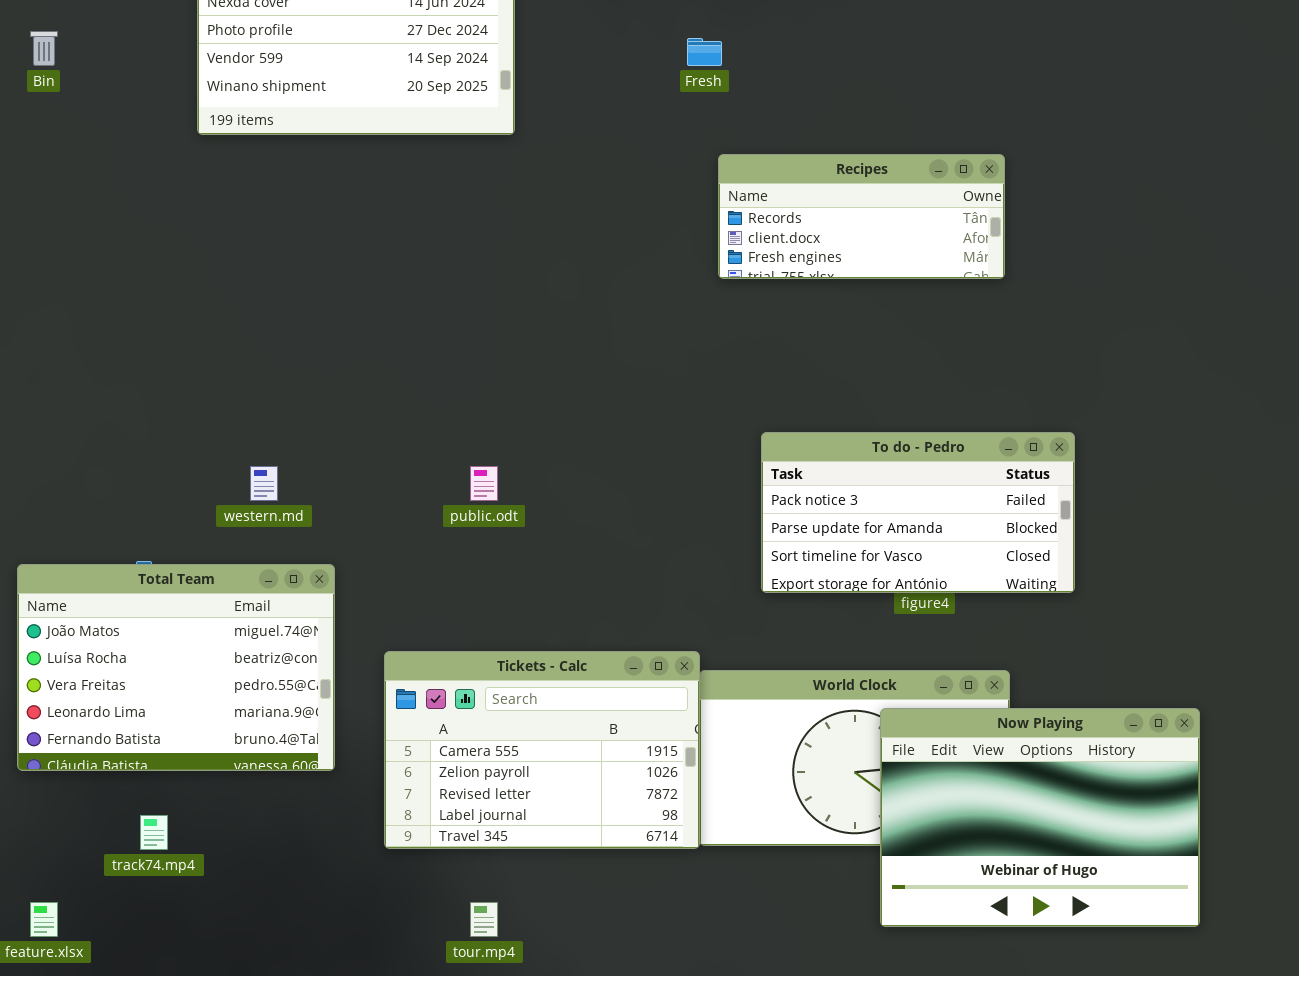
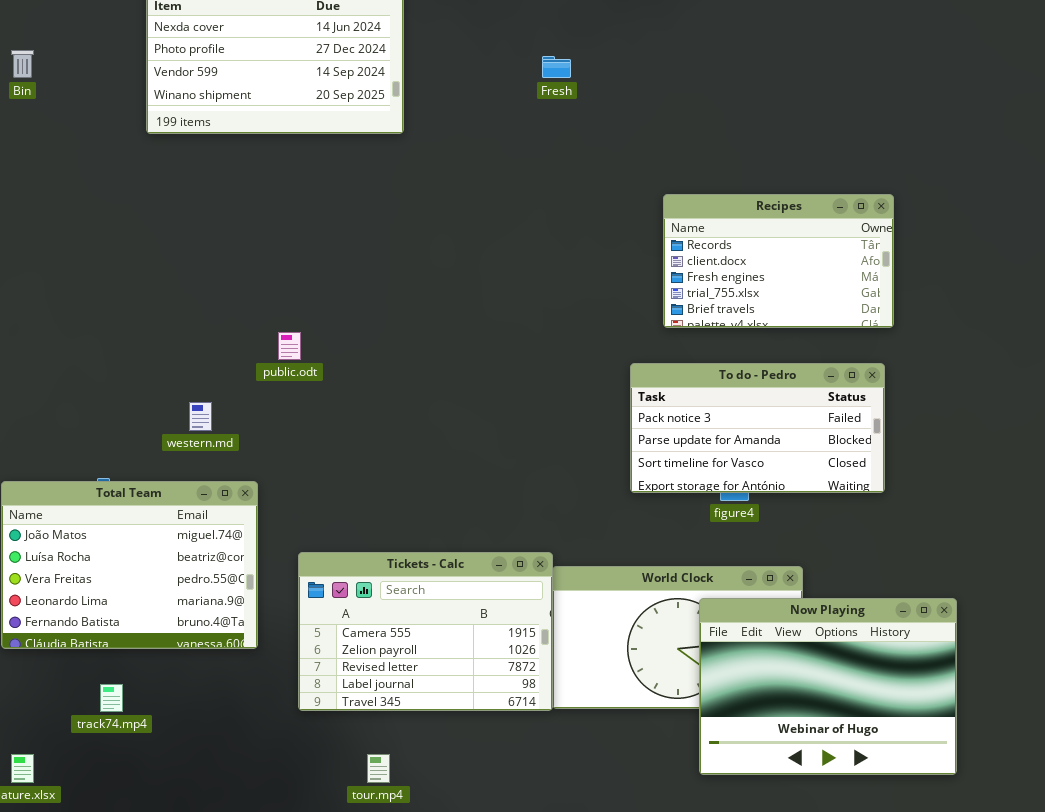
Recipes: [718,154,1005,279] -> [663,194,894,328], moved, resized
To do - Pedro: [761,432,1075,593] -> [630,363,885,493], moved
public.odt: [470,466,498,501] -> [278,332,301,360], moved

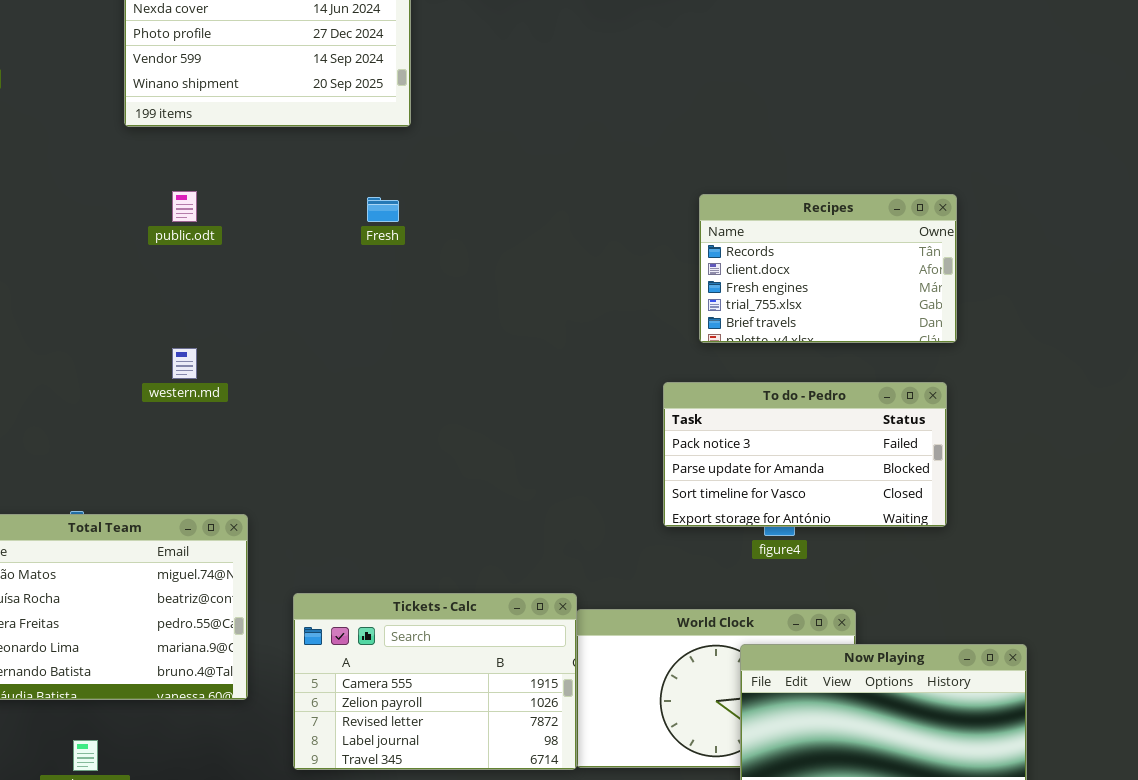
Fresh: [542,56,571,78] -> [367,197,399,222], moved
public.odt: [278,332,301,360] -> [172,191,197,222], moved
western.md: [189,402,212,431] -> [172,348,197,379], moved

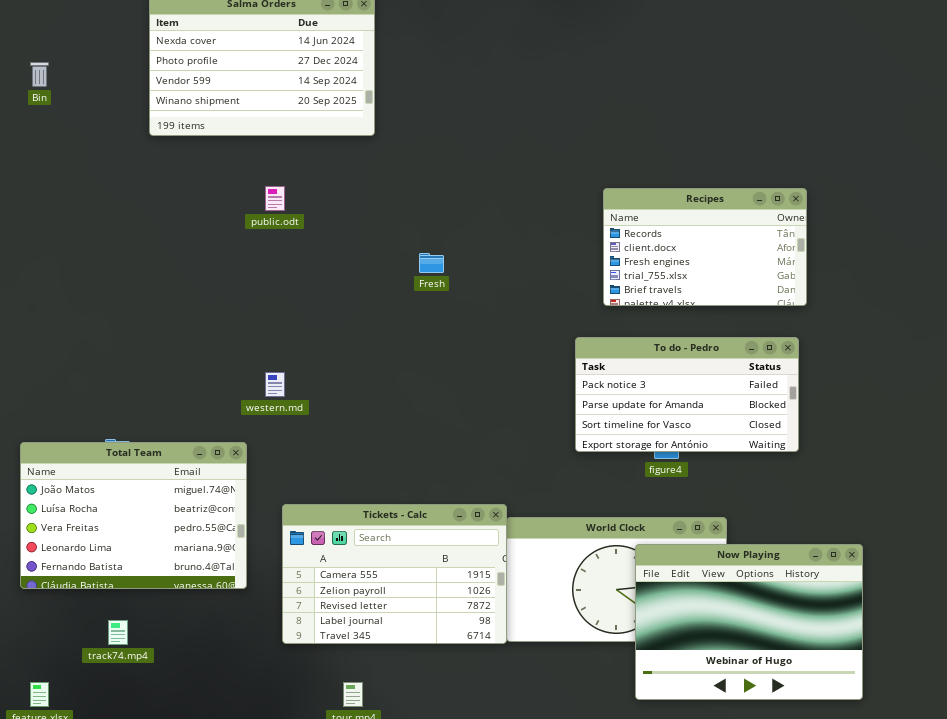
public.odt: [172,191,197,222] -> [265,186,285,211], moved
Fresh: [367,197,399,222] -> [419,253,444,273], moved
western.md: [172,348,197,379] -> [265,372,285,397], moved

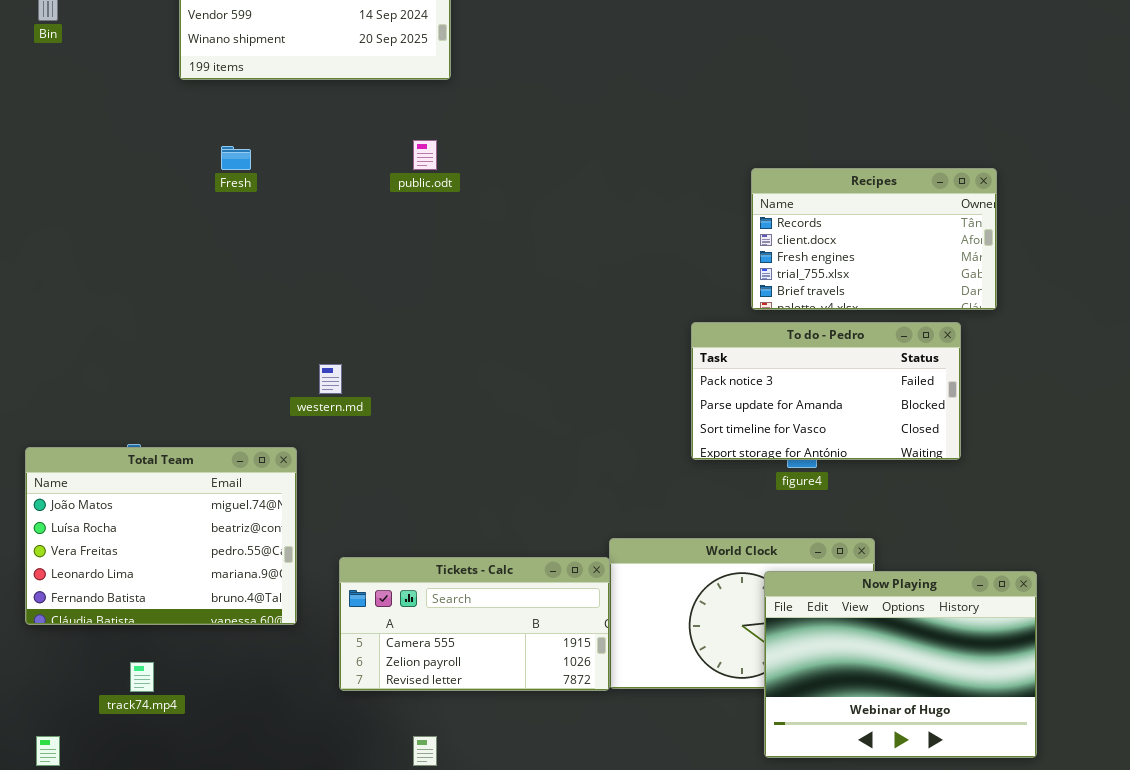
public.odt: [265,186,285,211] -> [413,140,437,170], moved
Recipes: [603,188,807,306] -> [751,168,997,310], moved
Fresh: [419,253,444,273] -> [221,146,251,170], moved
Tickets - Calc: [282,504,507,644] -> [339,557,610,691], resized

